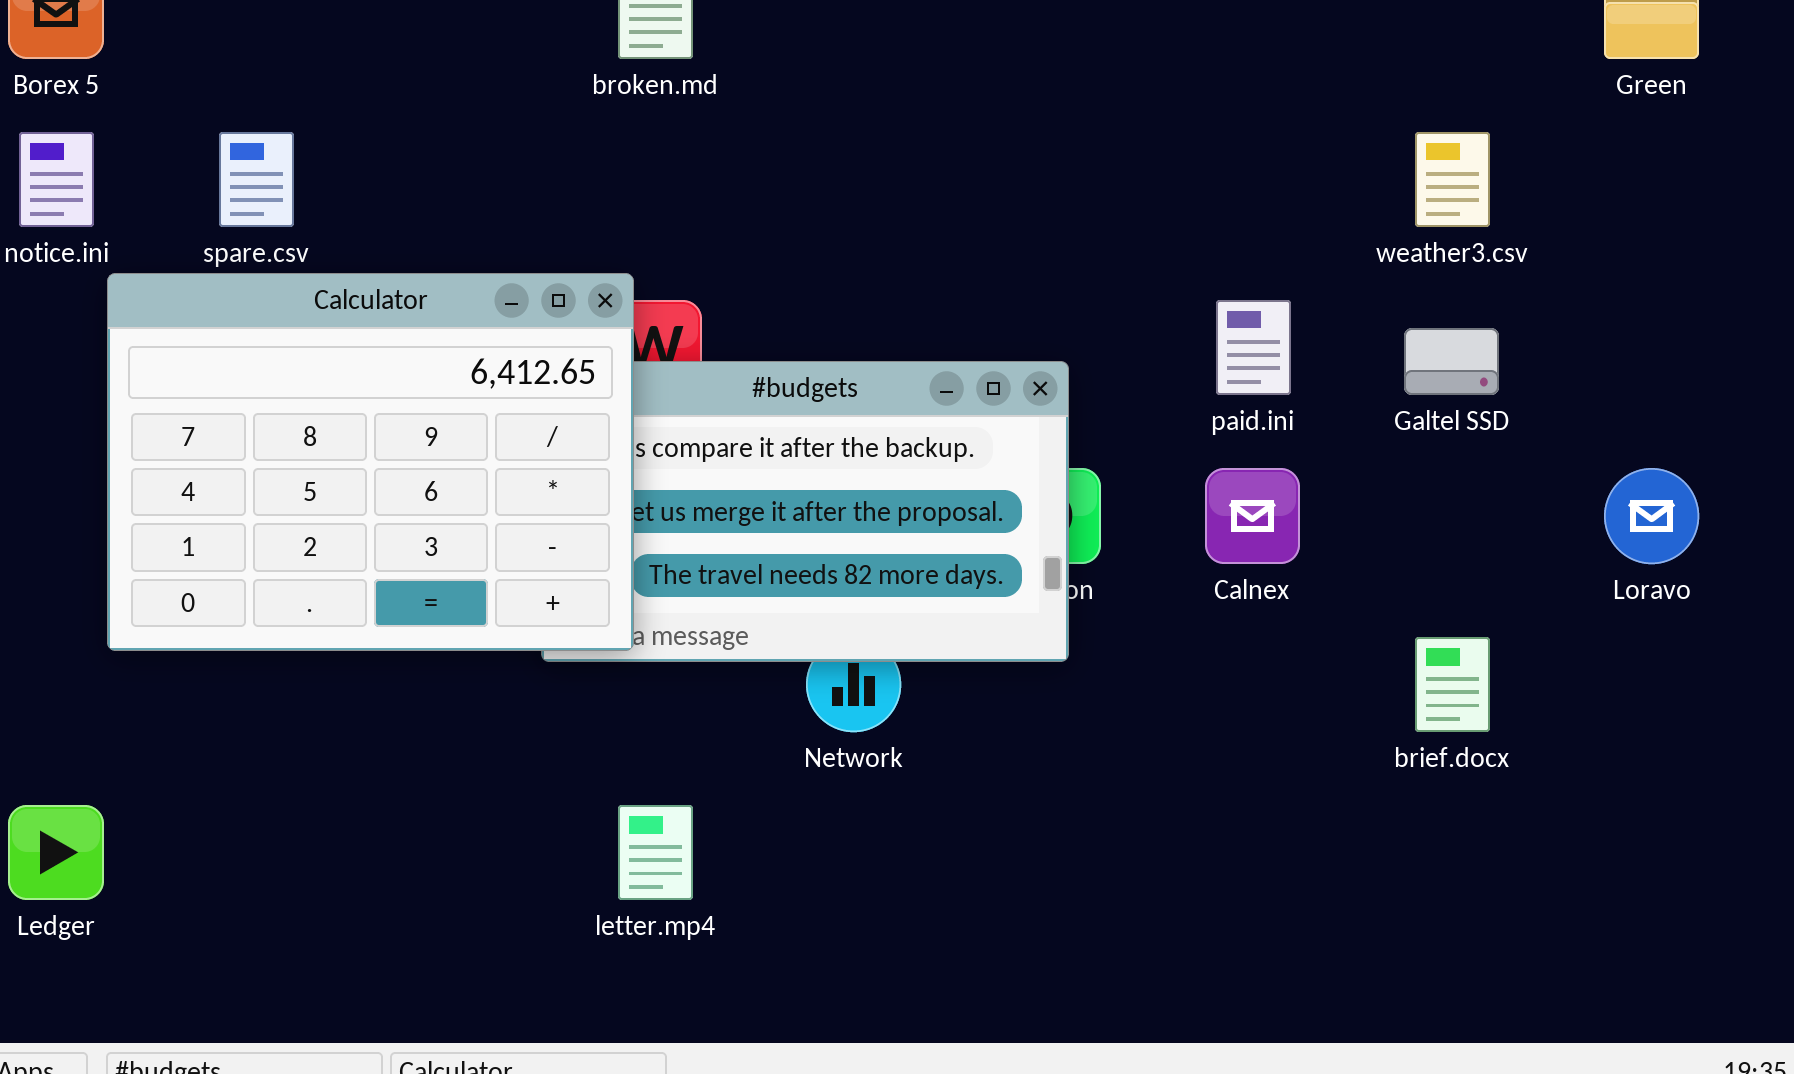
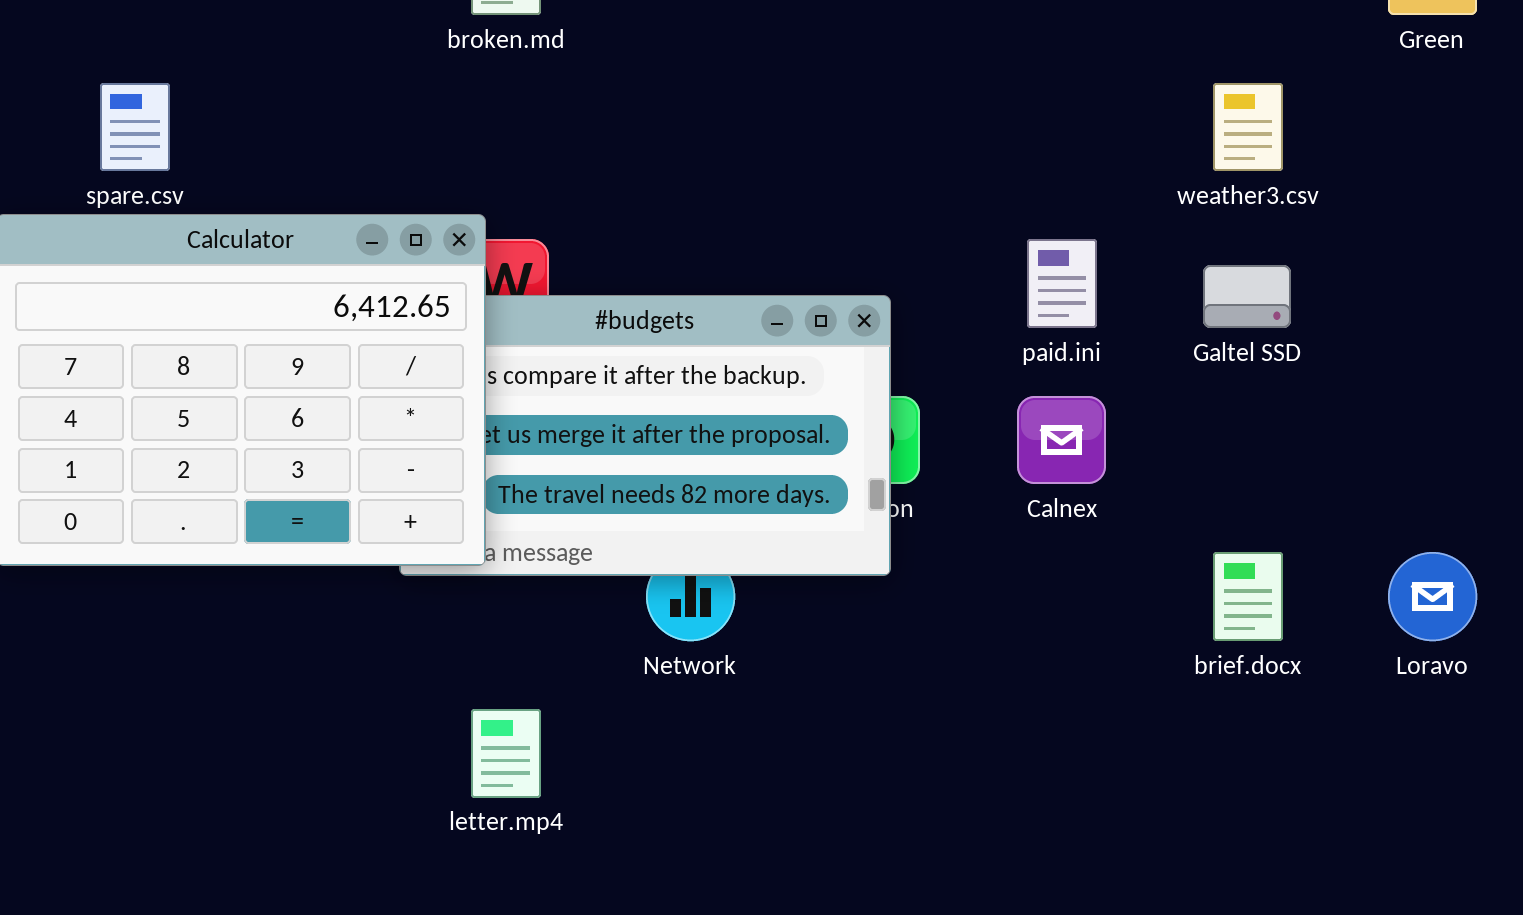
Loravo: [1604,468,1699,564] -> [1388,552,1477,641], moved

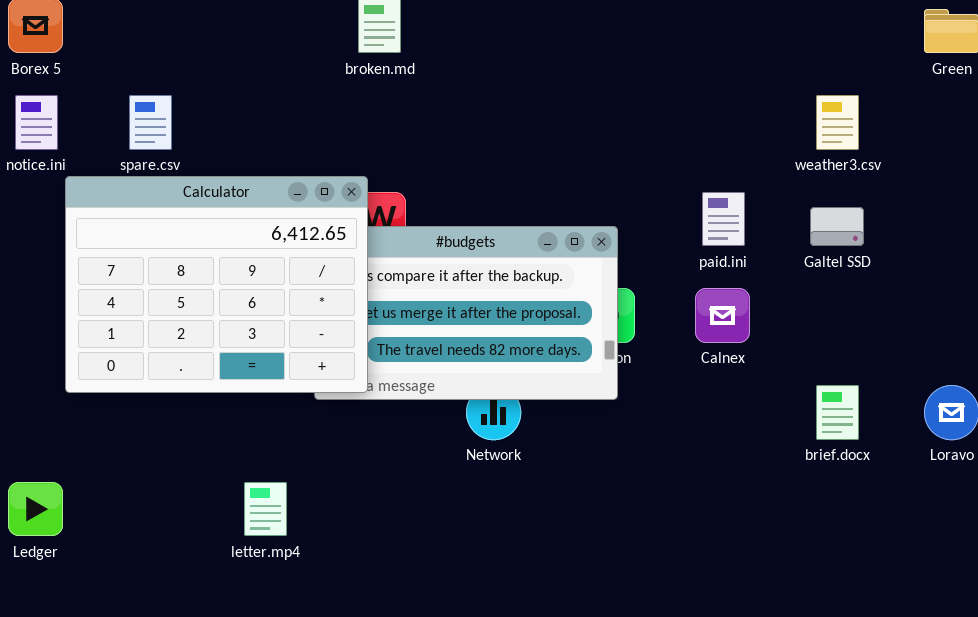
letter.mp4: [471,709,541,798] -> [244,482,287,536], moved

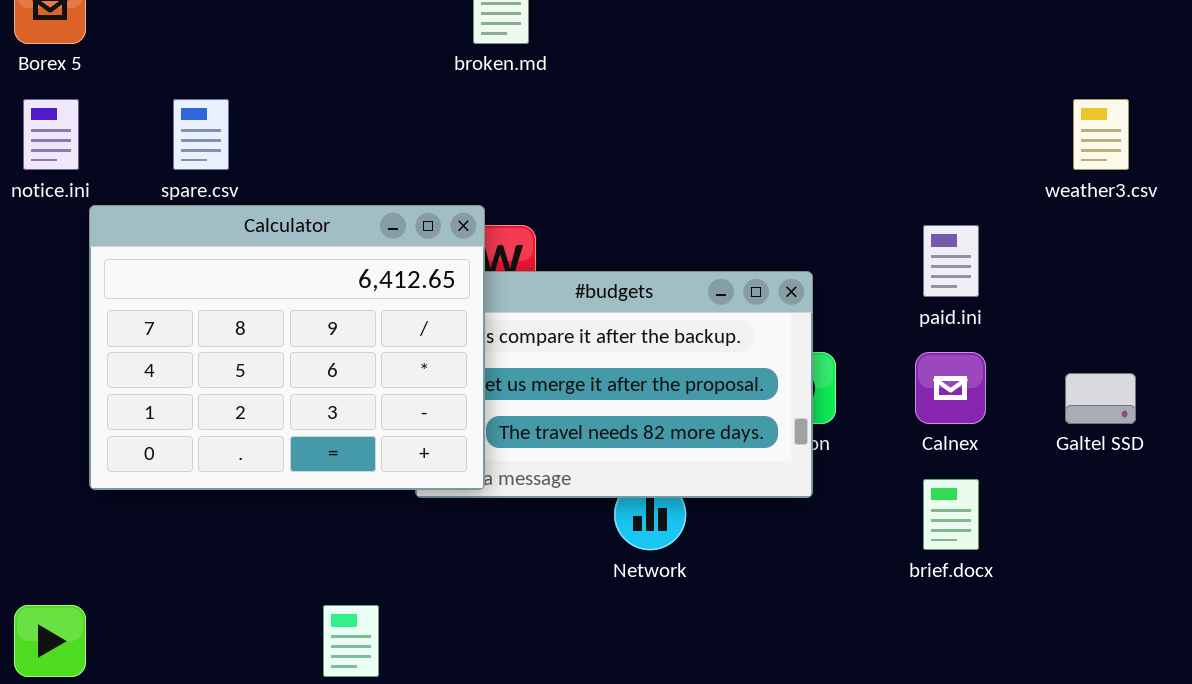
Galtel SSD: [810,207,864,246] -> [1065,373,1136,424], moved
brief.docx: [816,385,859,440] -> [923,479,979,550], moved

